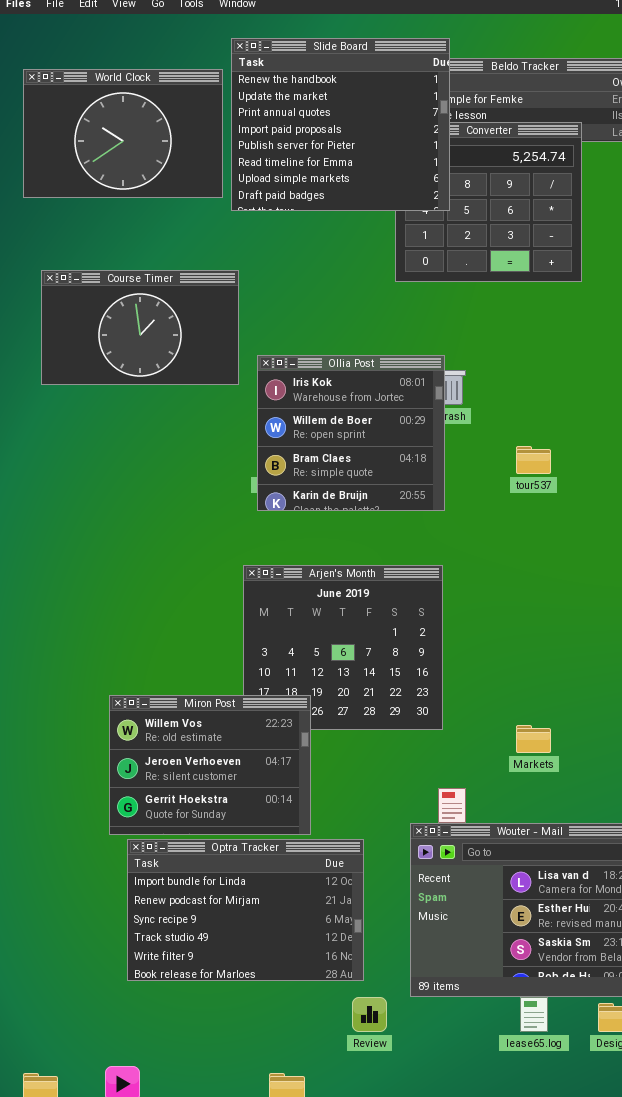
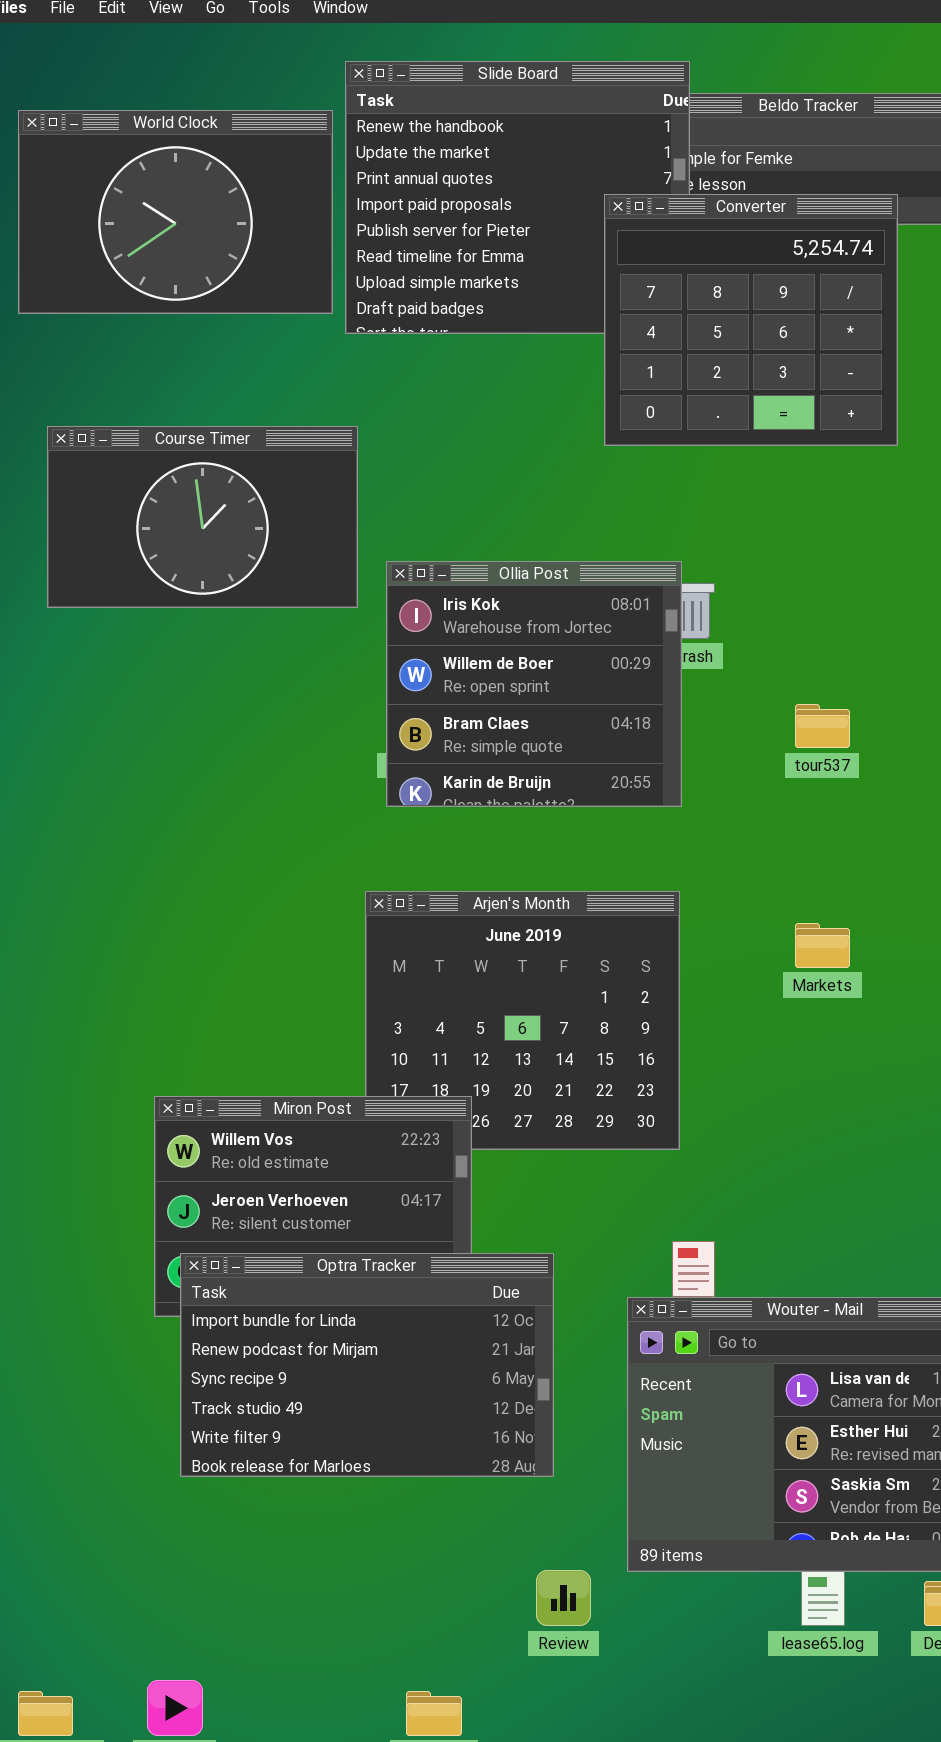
Converter: [395,122,582,282] -> [604,194,898,446], raised
Markets: [516,725,551,753] -> [795,923,850,968], moved
Optra Tracker: [127,839,364,981] -> [180,1253,554,1477], moved

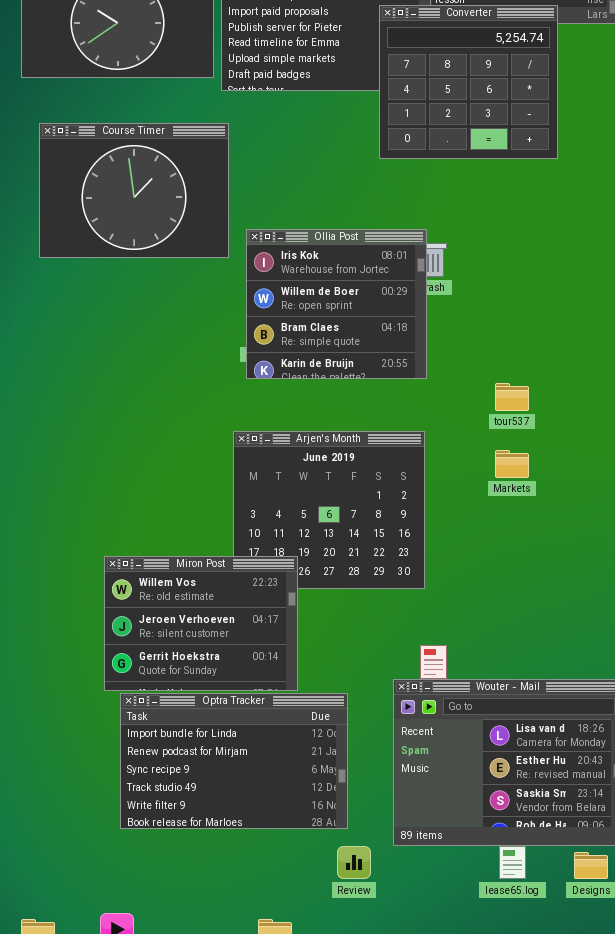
Course Timer: [47,426,358,608] -> [39,123,229,258], resized
tour537: [795,704,850,748] -> [495,383,529,411], moved
Optra Tracker: [180,1253,554,1477] -> [120,693,348,829], moved

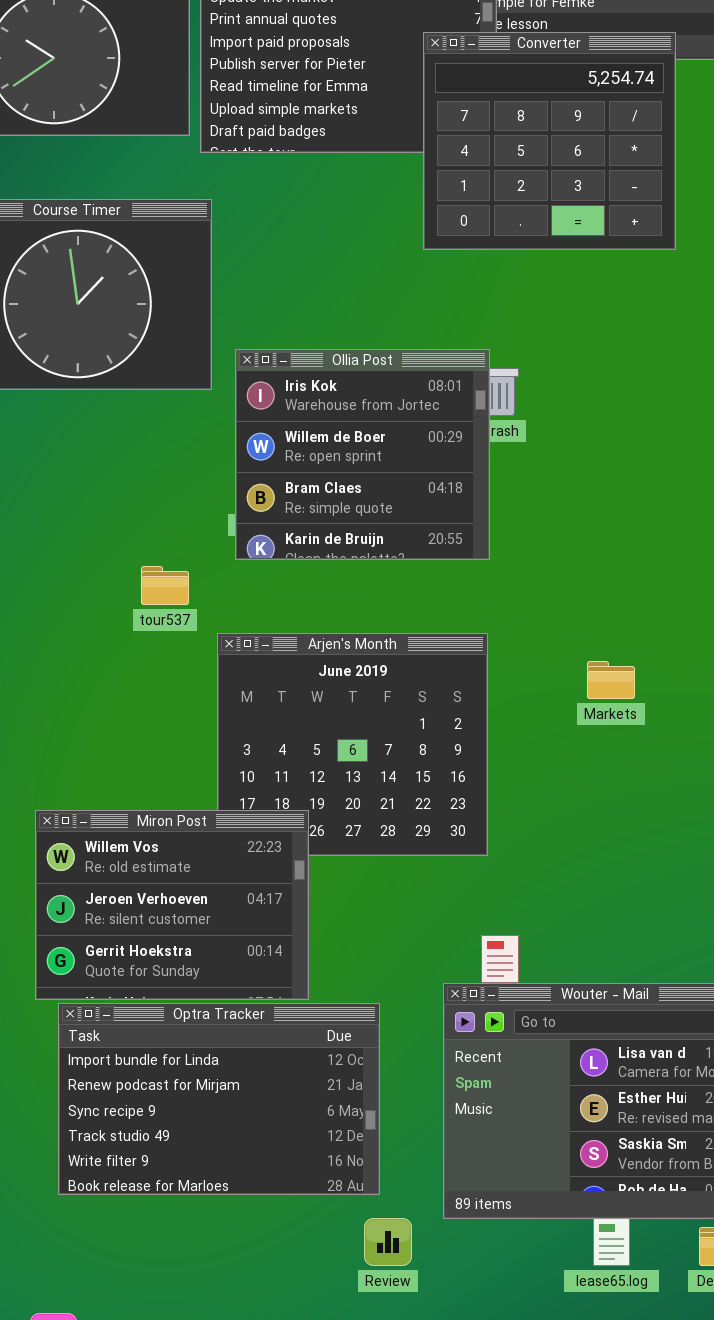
tour537: [495,383,529,411] -> [141,566,189,605], moved

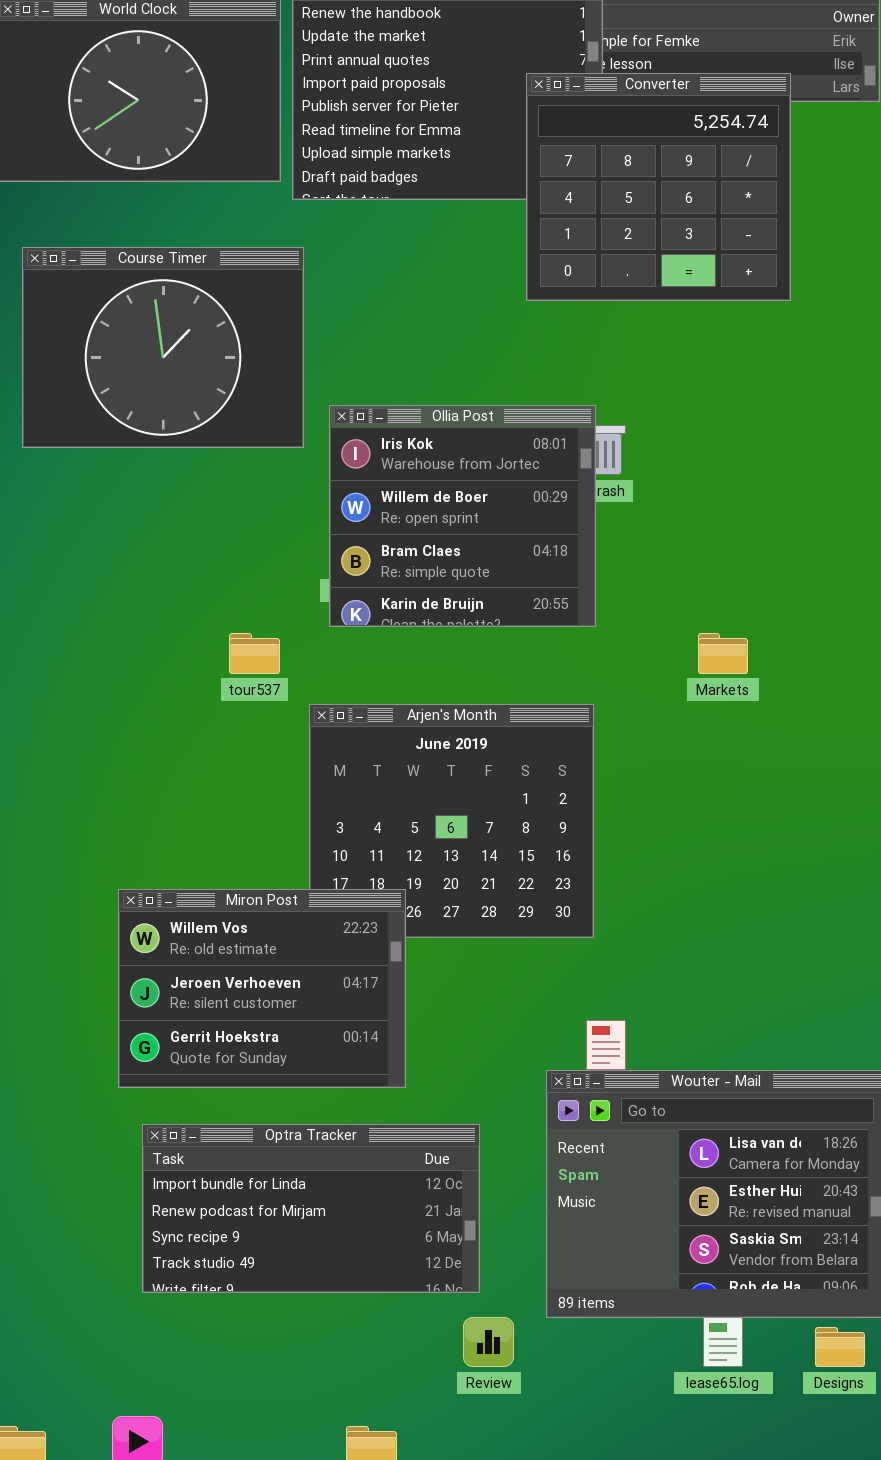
Markets: [587,661,635,699] -> [698,633,748,674], moved
Optra Tracker: [58,1003,380,1195] -> [142,1124,480,1293], resized

